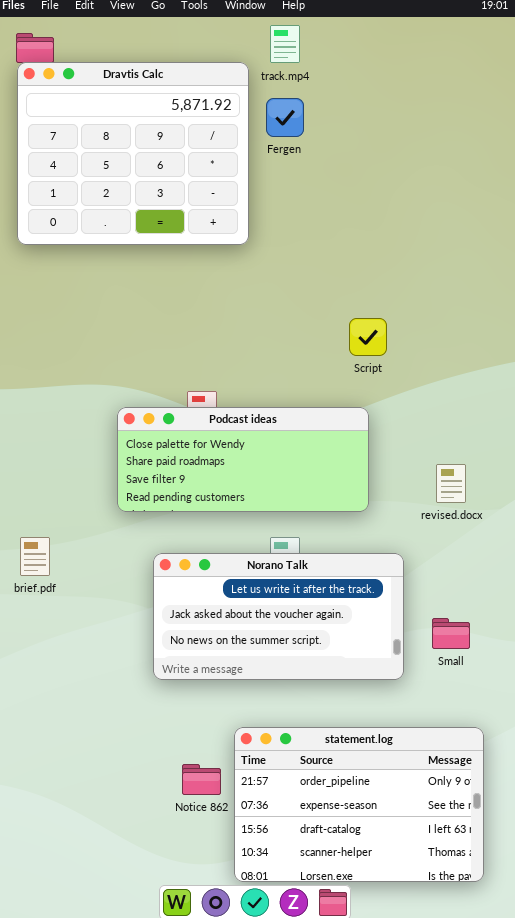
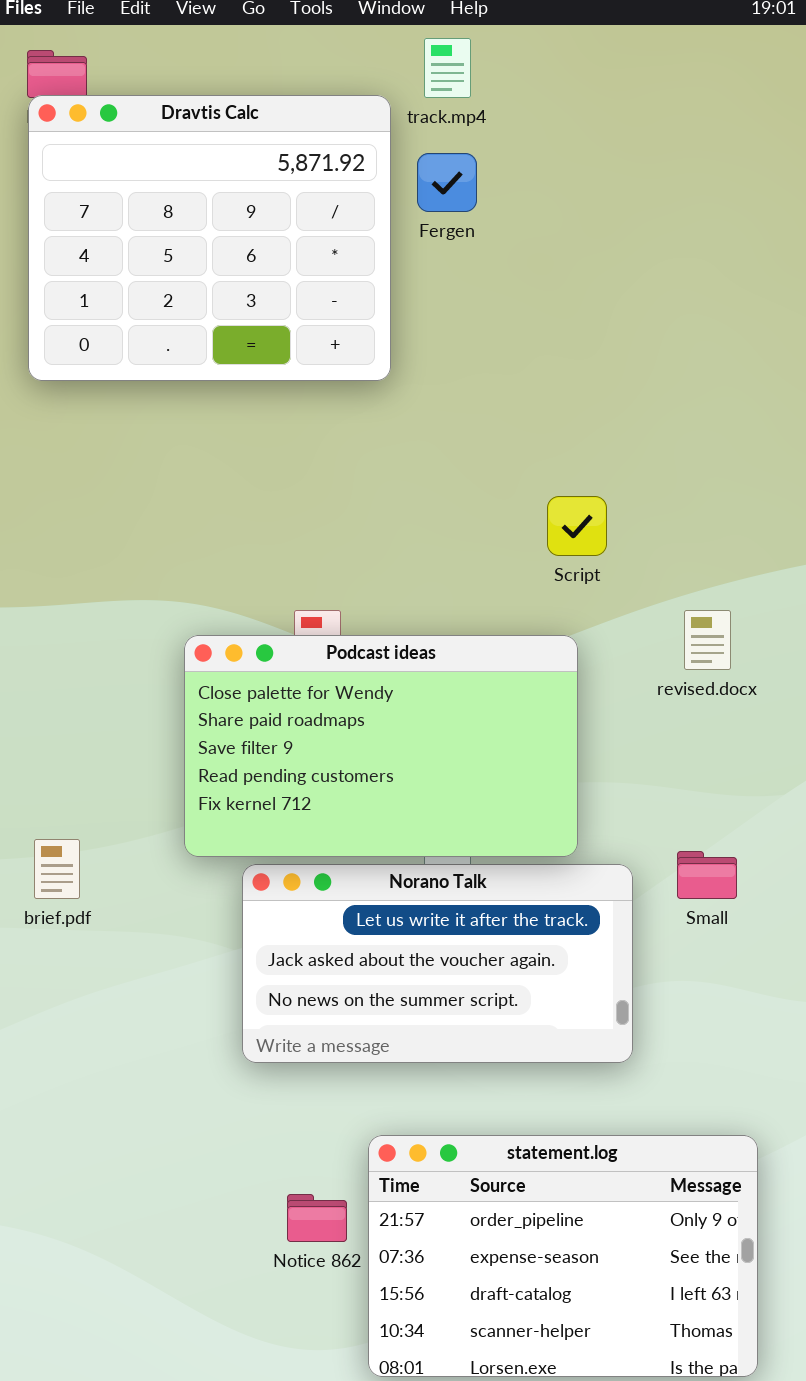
Podcast ideas: [117,407,369,512] -> [184,635,578,857], resized
revised.docx: [436,464,466,503] -> [684,610,731,670], moved
Small: [432,618,470,649] -> [677,851,737,899], moved

